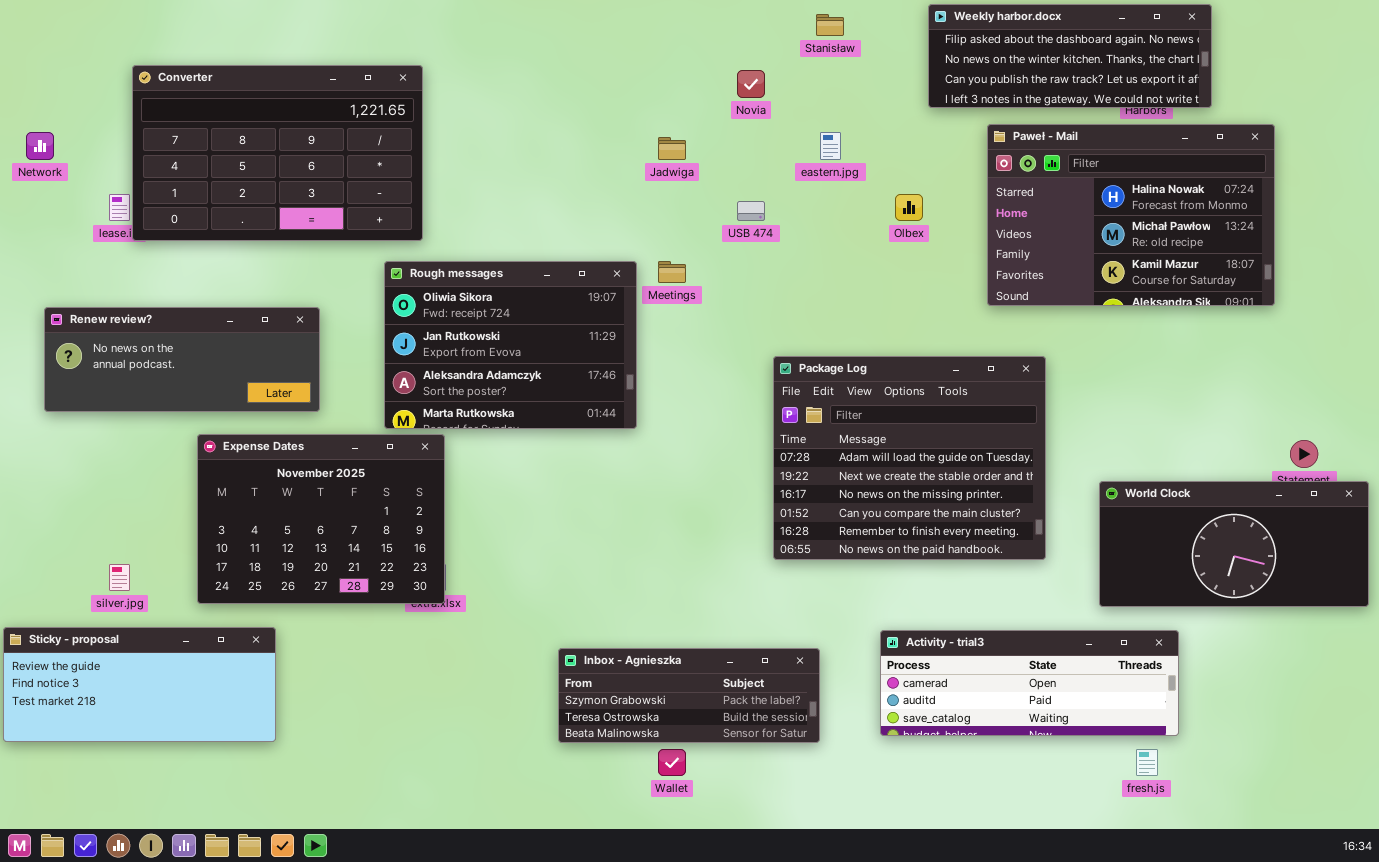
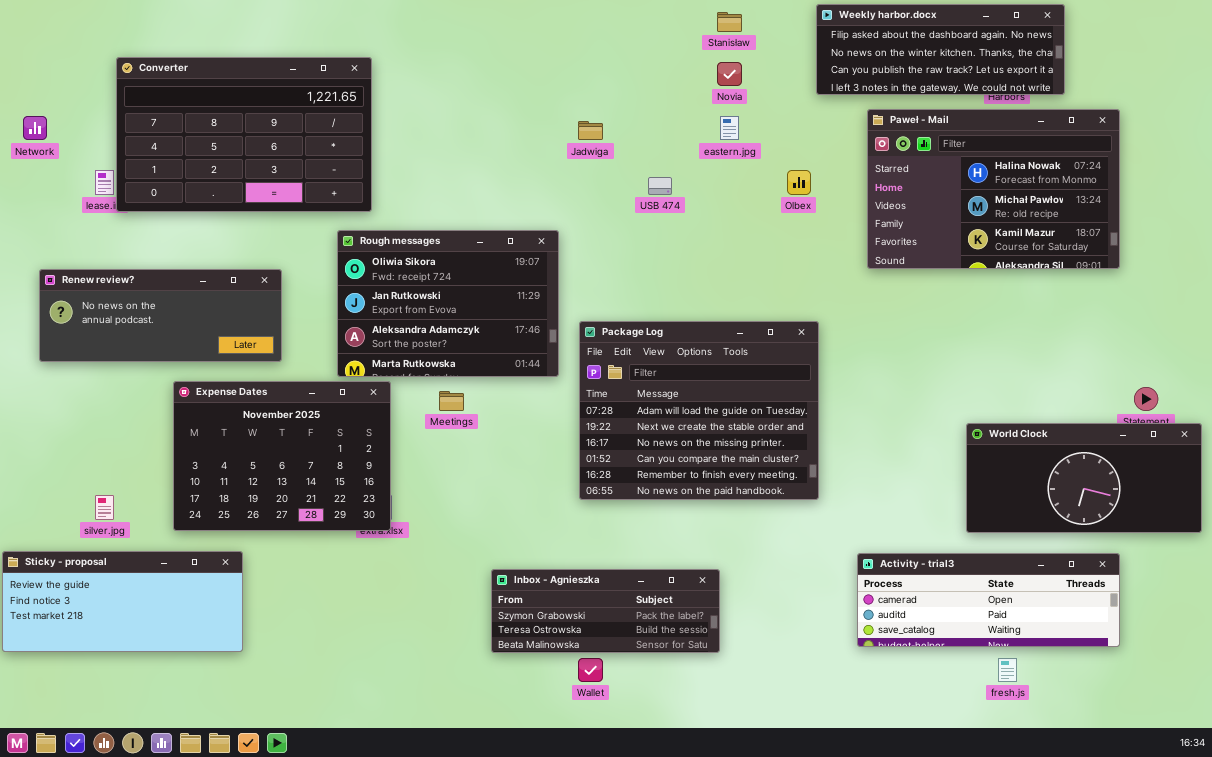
Novia: [737,70,765,98] -> [717,62,742,86], moved
Meetings: [658,261,686,283] -> [439,391,464,411], moved
Package Log: [773,356,1046,560] -> [579,321,819,500], moved
Activity - trial3: [880,630,1179,736] -> [857,553,1120,647], moved

